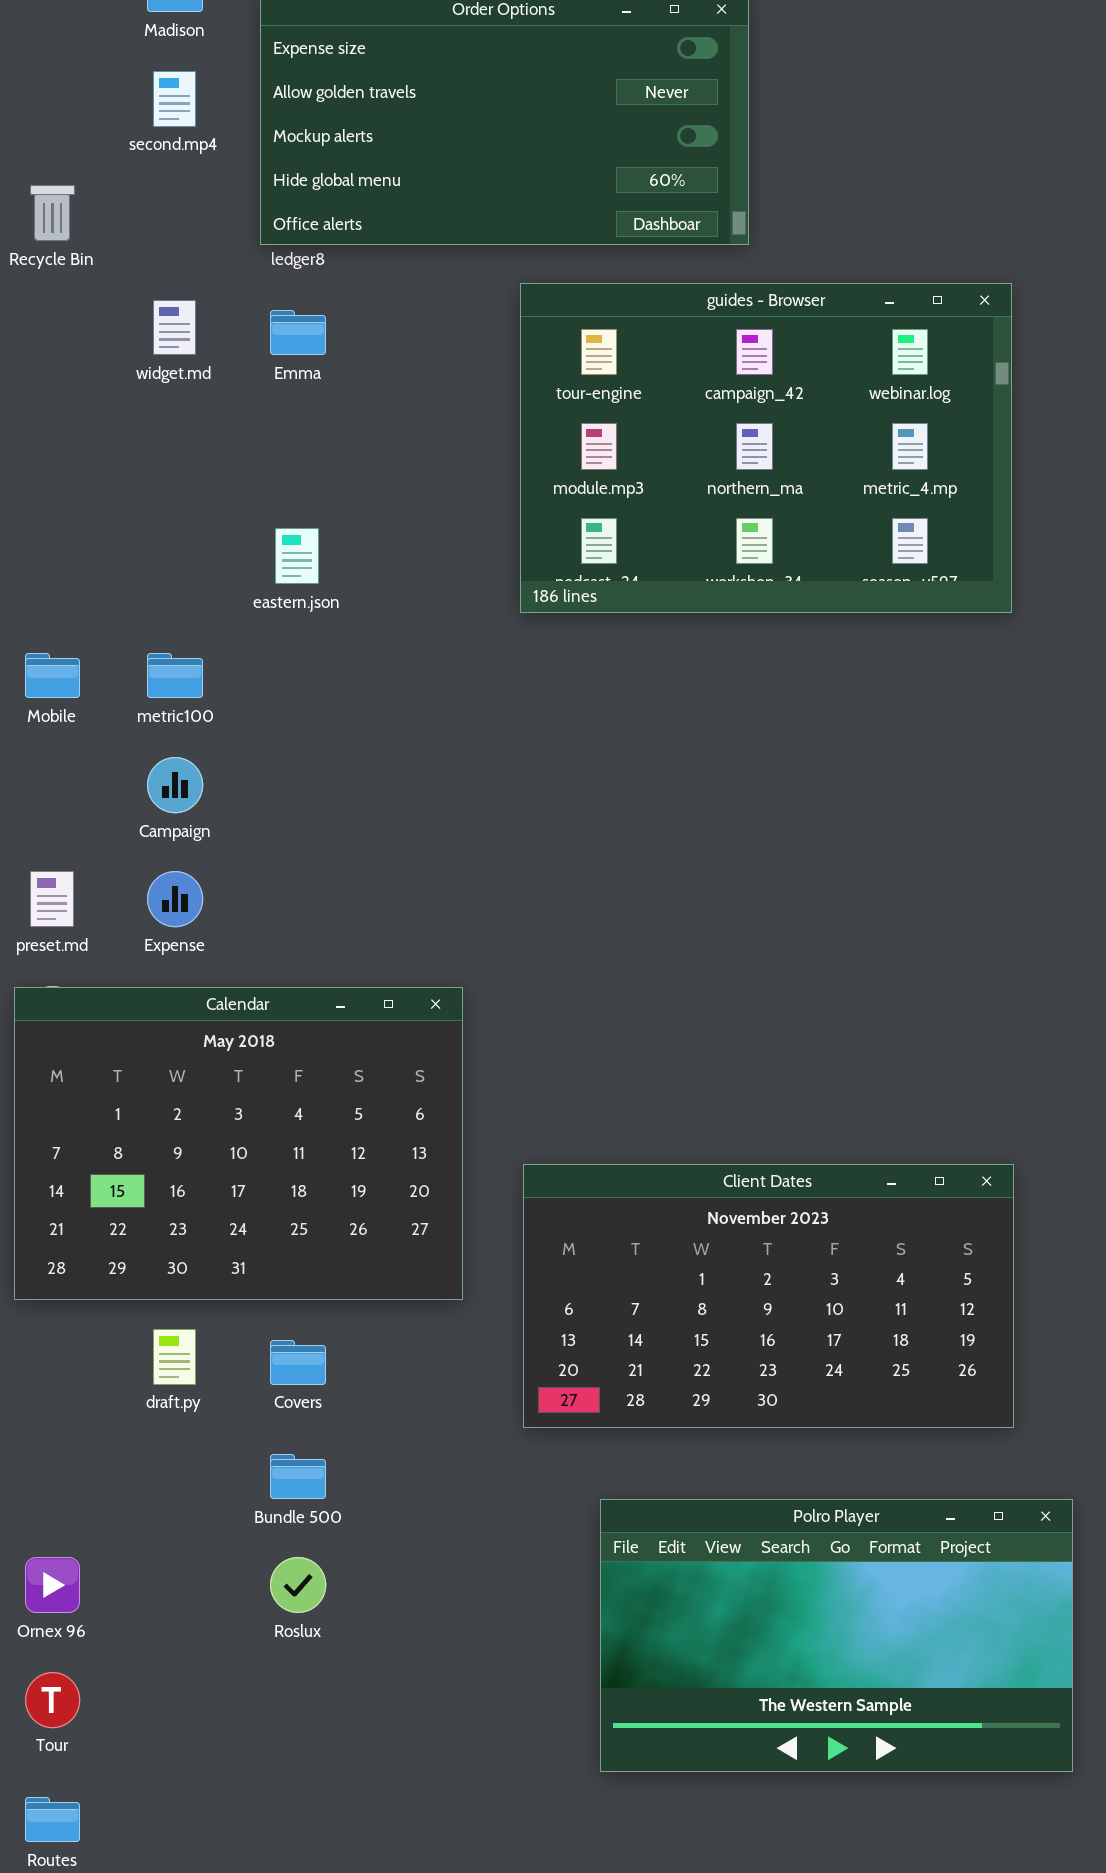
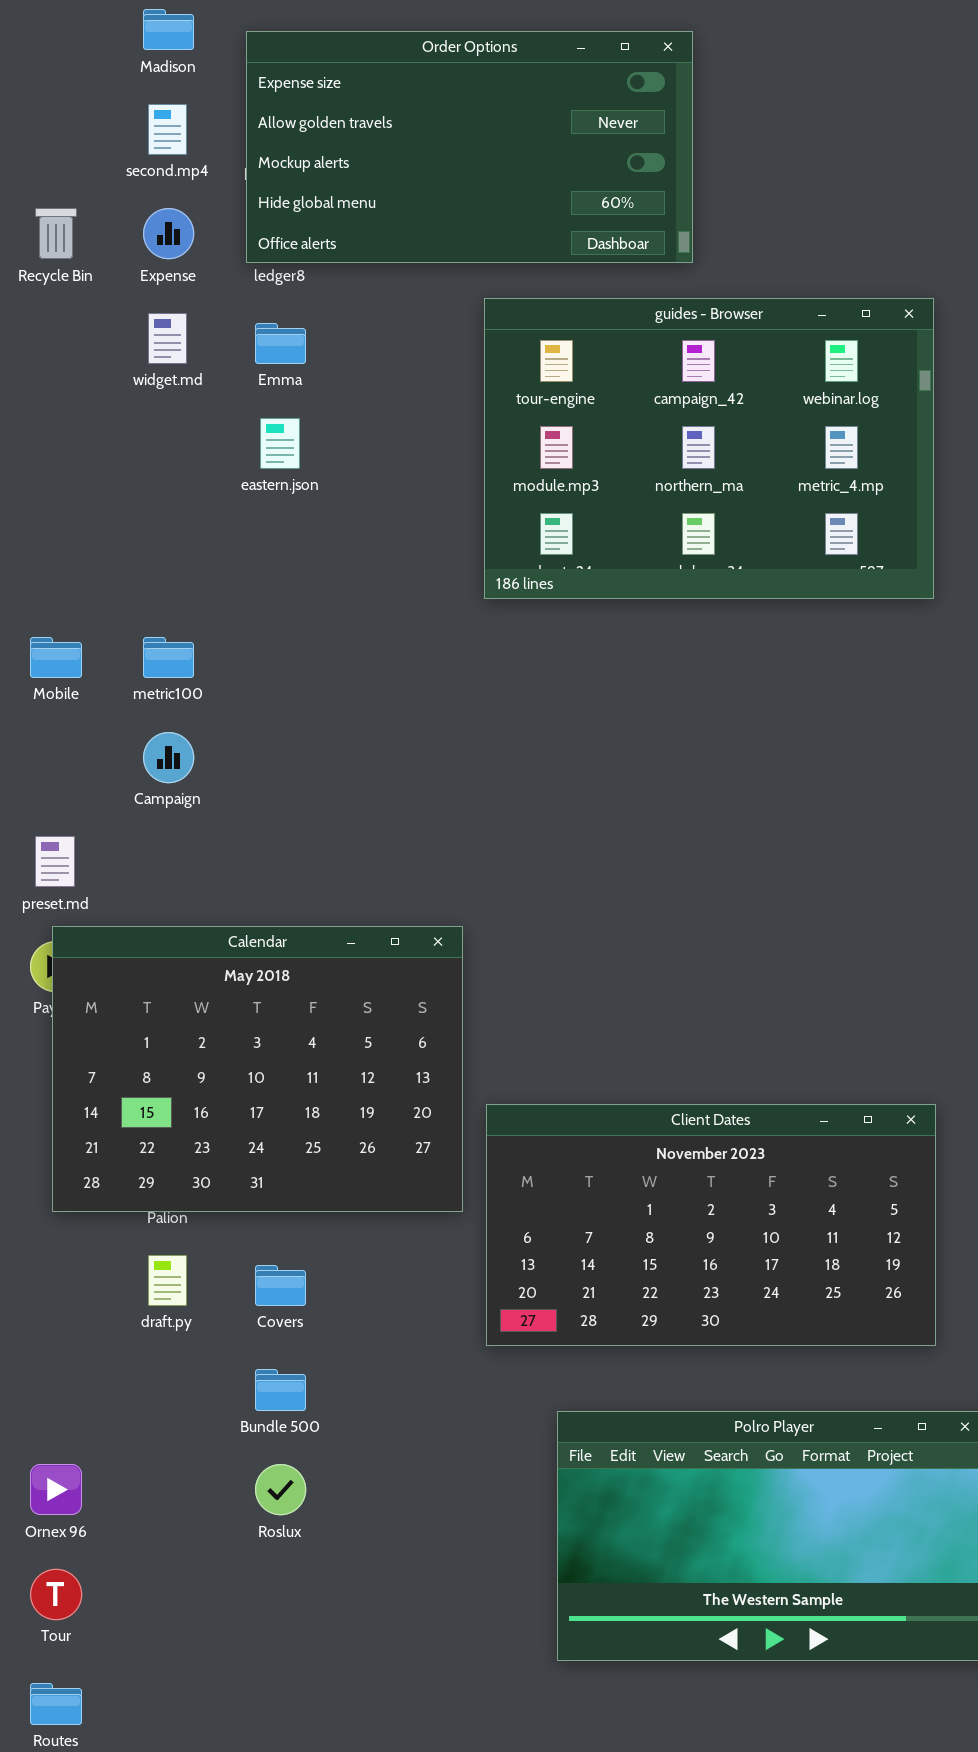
eastern.json: [275,528,319,584] -> [260,418,300,469], moved
Expense: [147,871,203,927] -> [143,208,194,259], moved
Calendar: [14,987,463,1300] -> [52,926,463,1212], moved

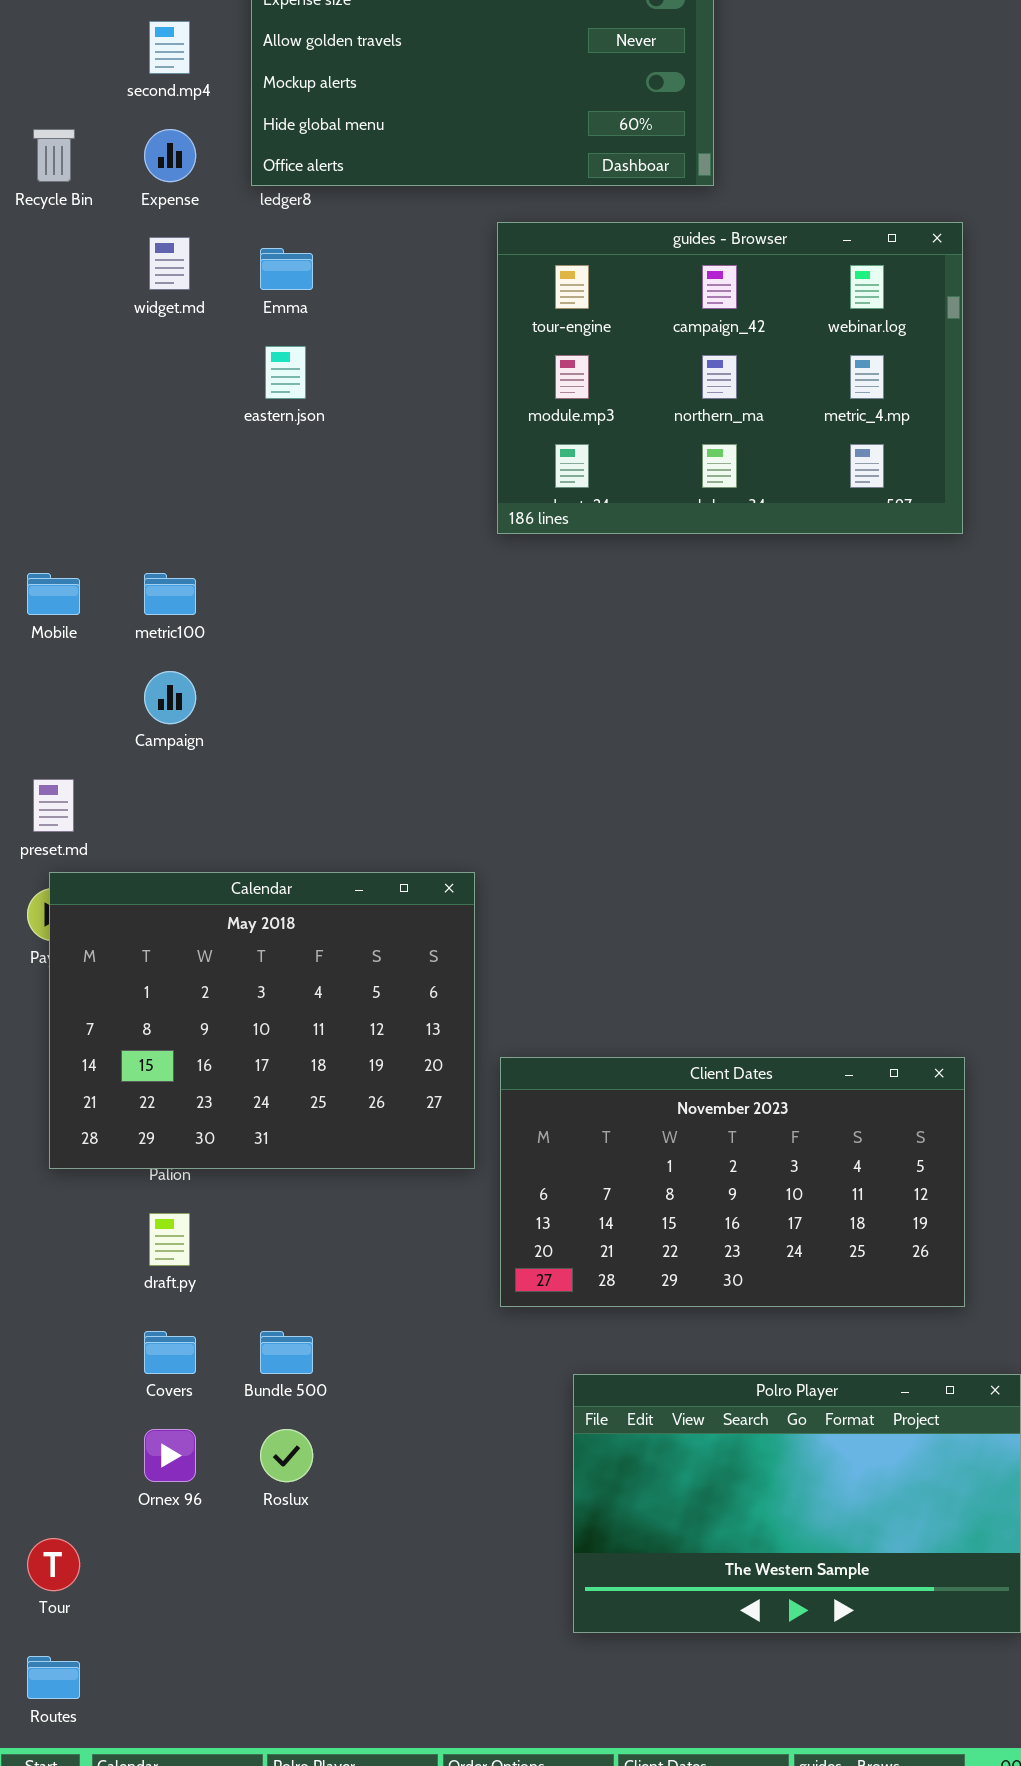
Covers: [255,1265,306,1306] -> [144,1331,196,1374], moved
Ornex 96: [30,1464,82,1515] -> [144,1429,196,1482], moved

